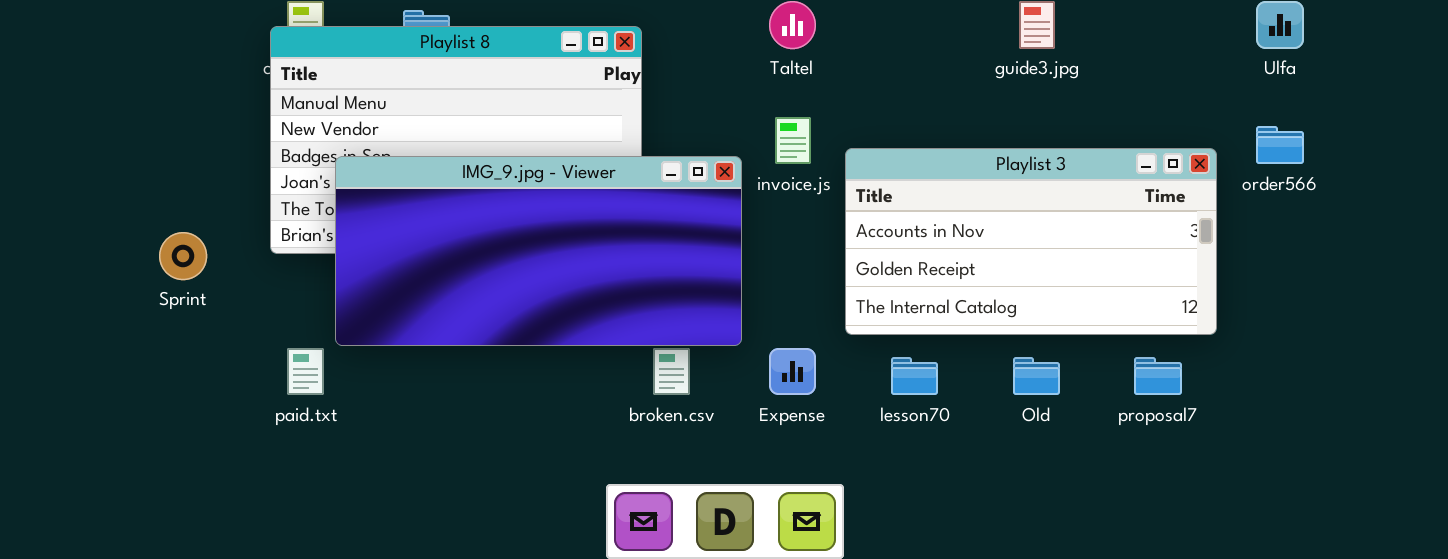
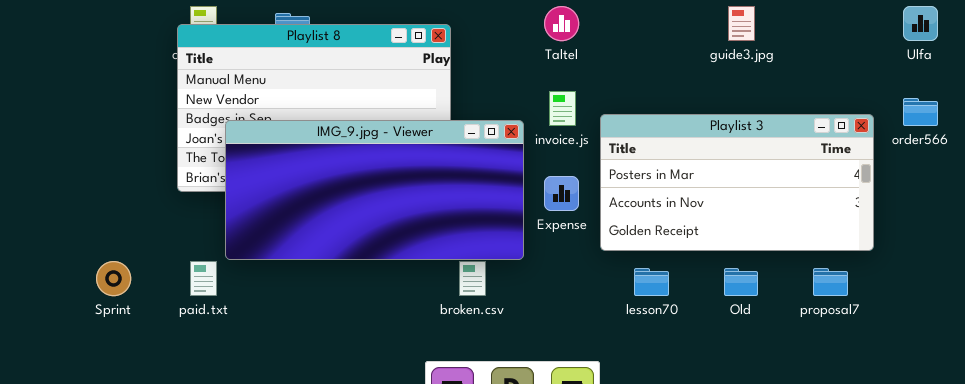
Playlist 3: [845,148,1217,335] -> [600,114,874,251], scrolled up 1 row
Sprint: [159,232,207,280] -> [96,261,131,296], moved
Expense: [769,348,816,395] -> [544,176,579,211], moved

